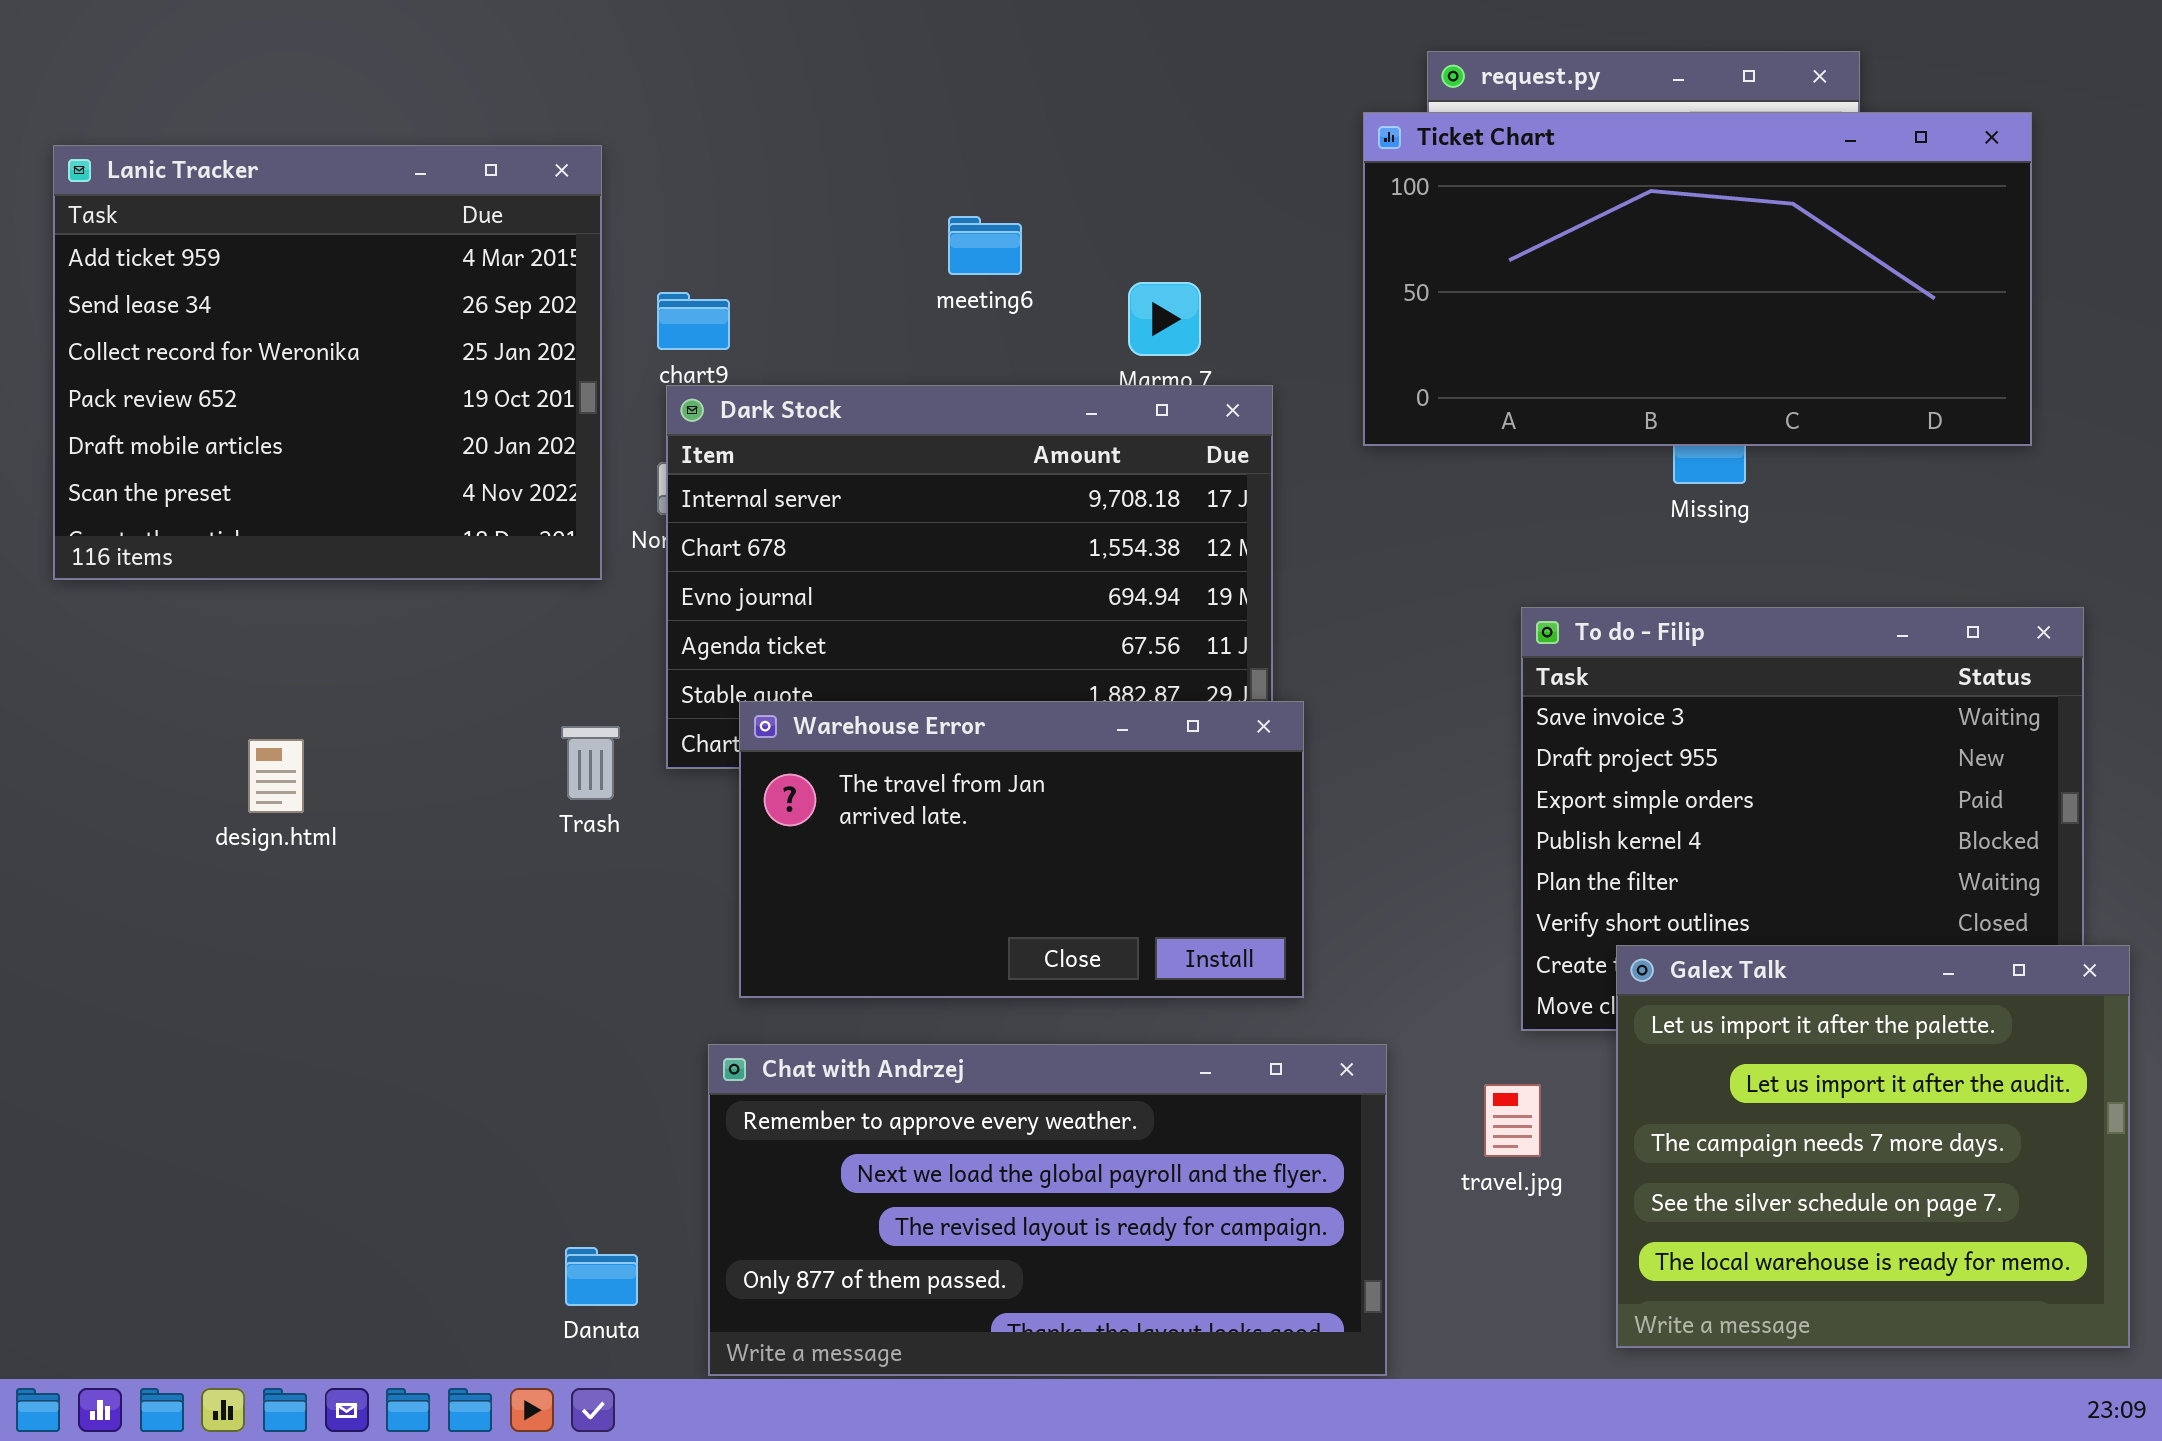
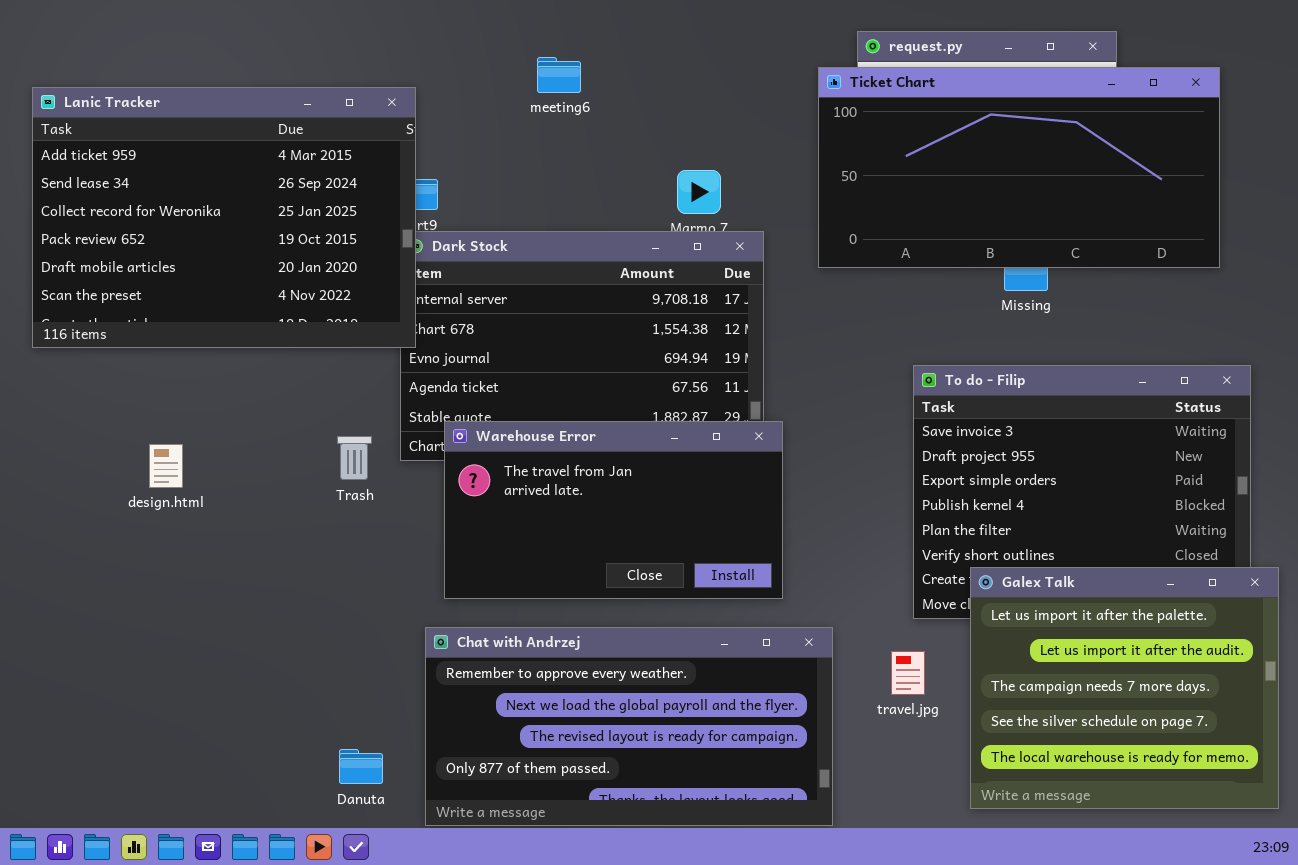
Lanic Tracker: [53,145,602,580] -> [32,87,416,348], resized
meeting6: [948,216,1022,275] -> [537,57,581,93], moved

